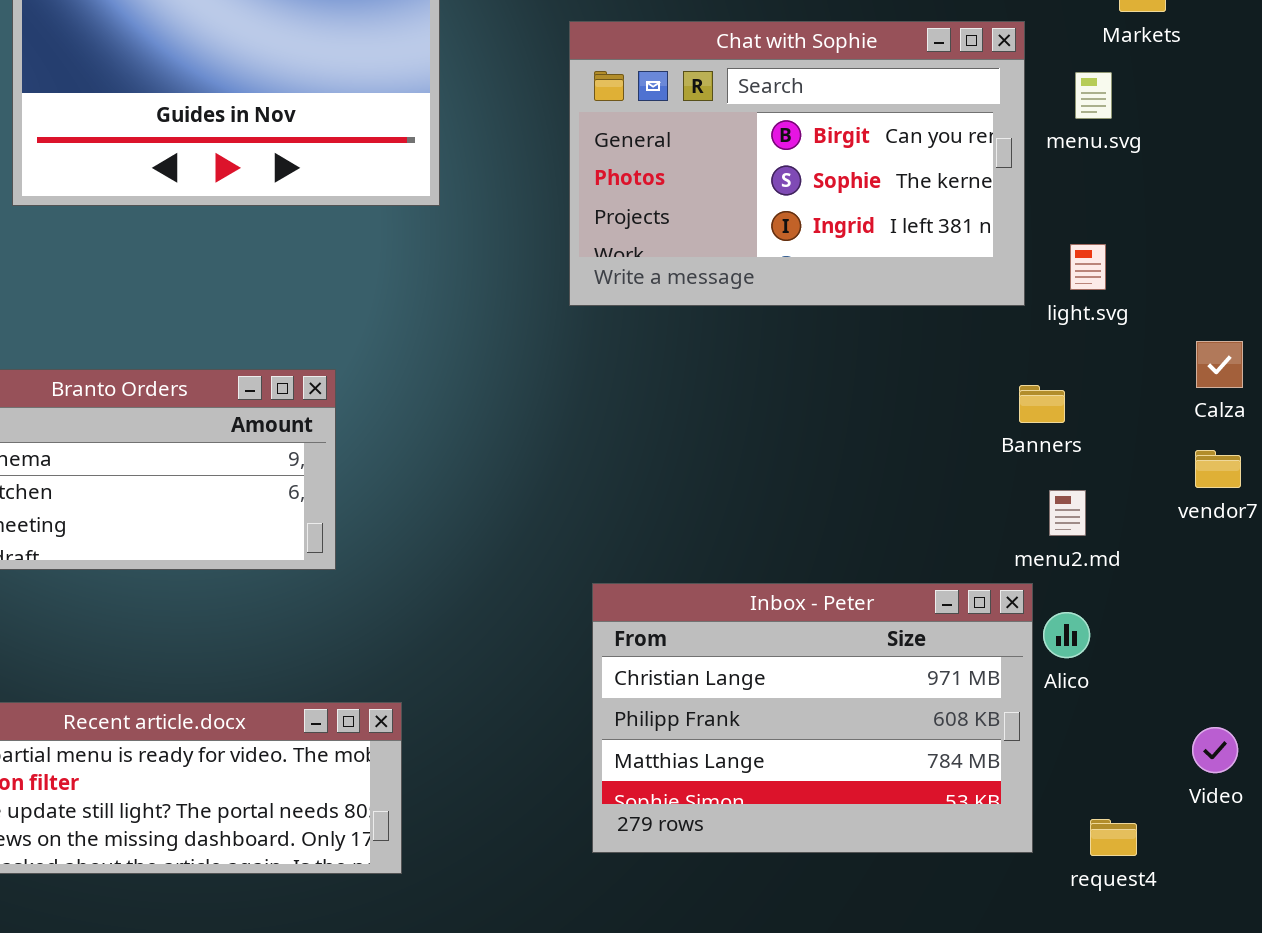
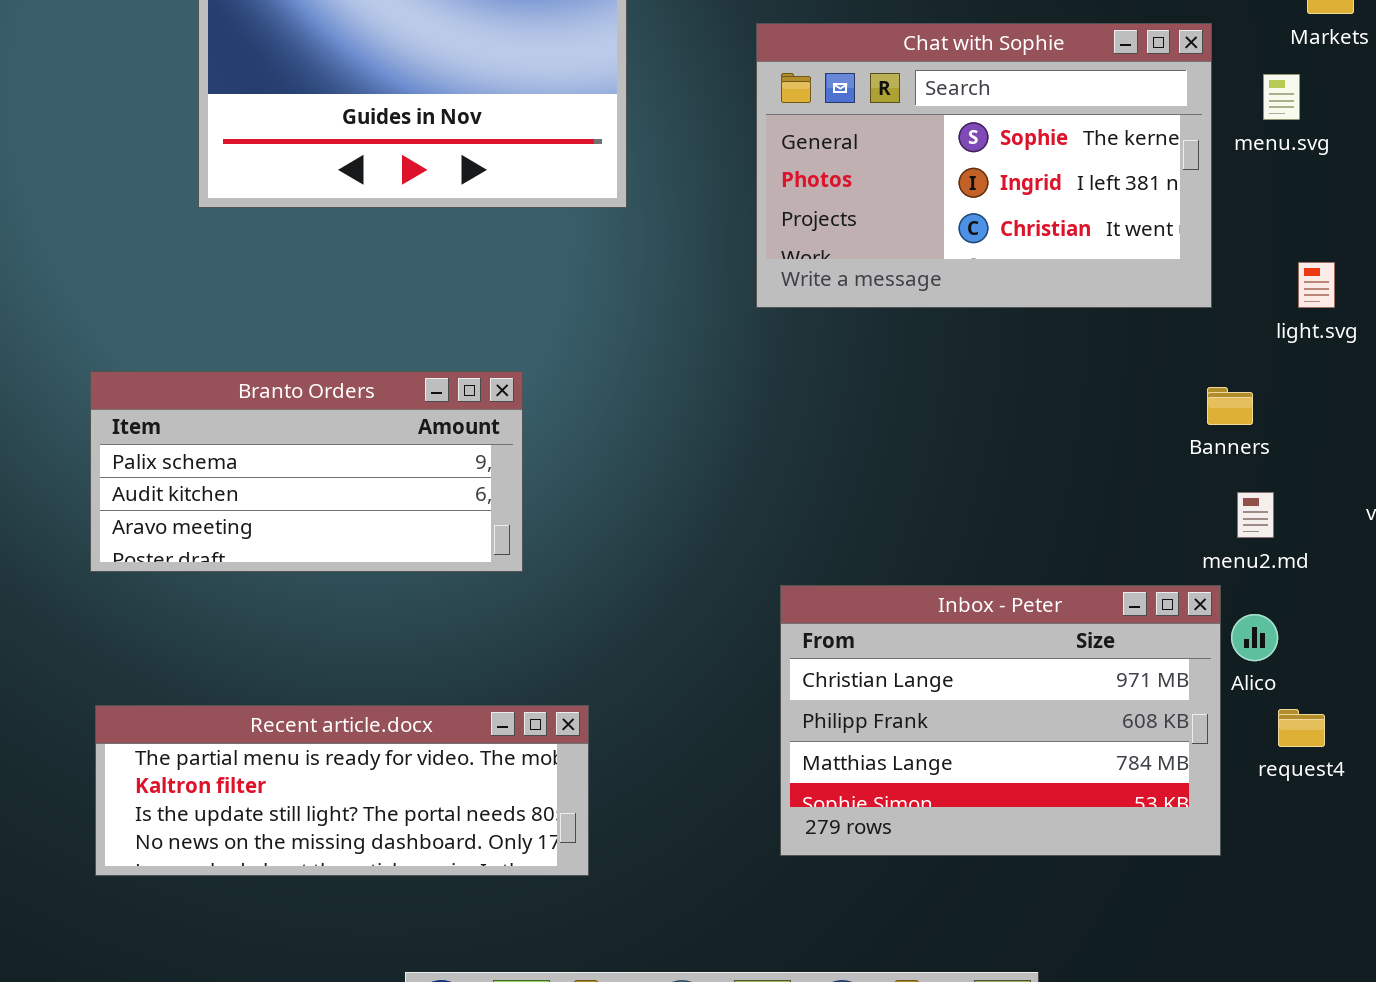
Chat with Sophie: [569,21,1025,306] -> [756,23,1212,308], scrolled down 1 row
light.svg: [1070,244,1106,290] -> [1298,262,1335,308], moved
request4: [1090,819,1137,856] -> [1278,709,1325,747], moved

